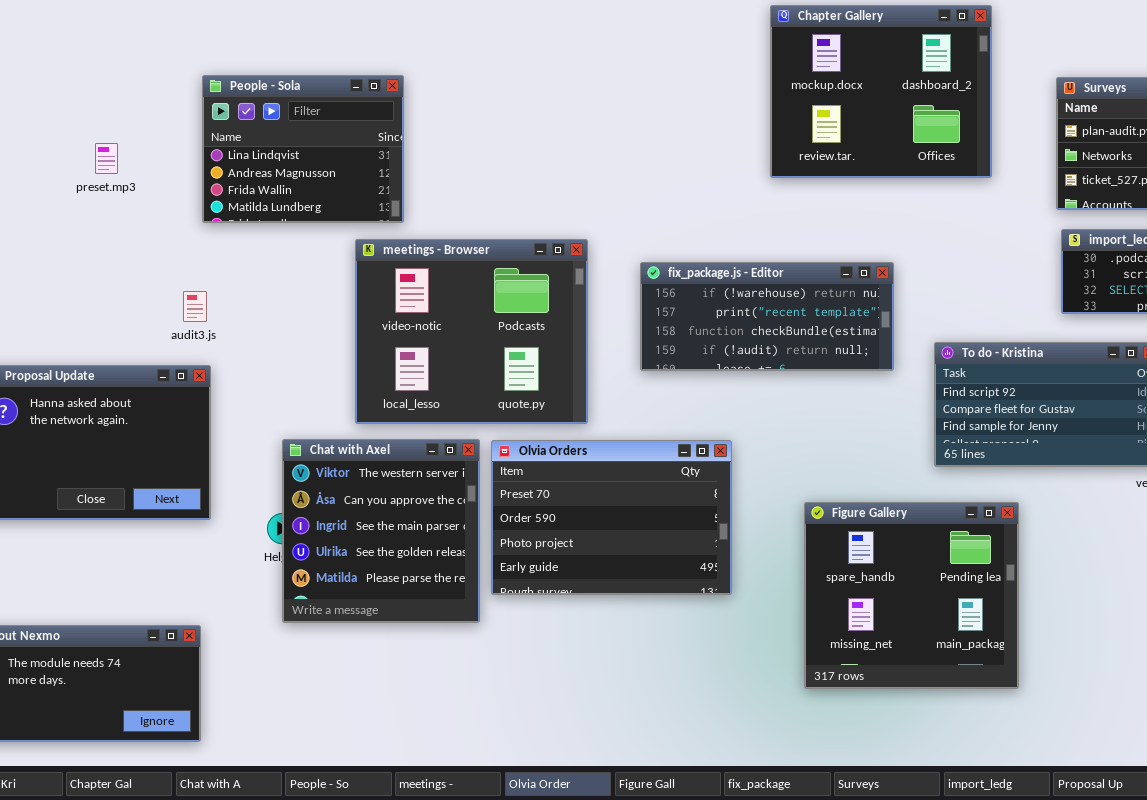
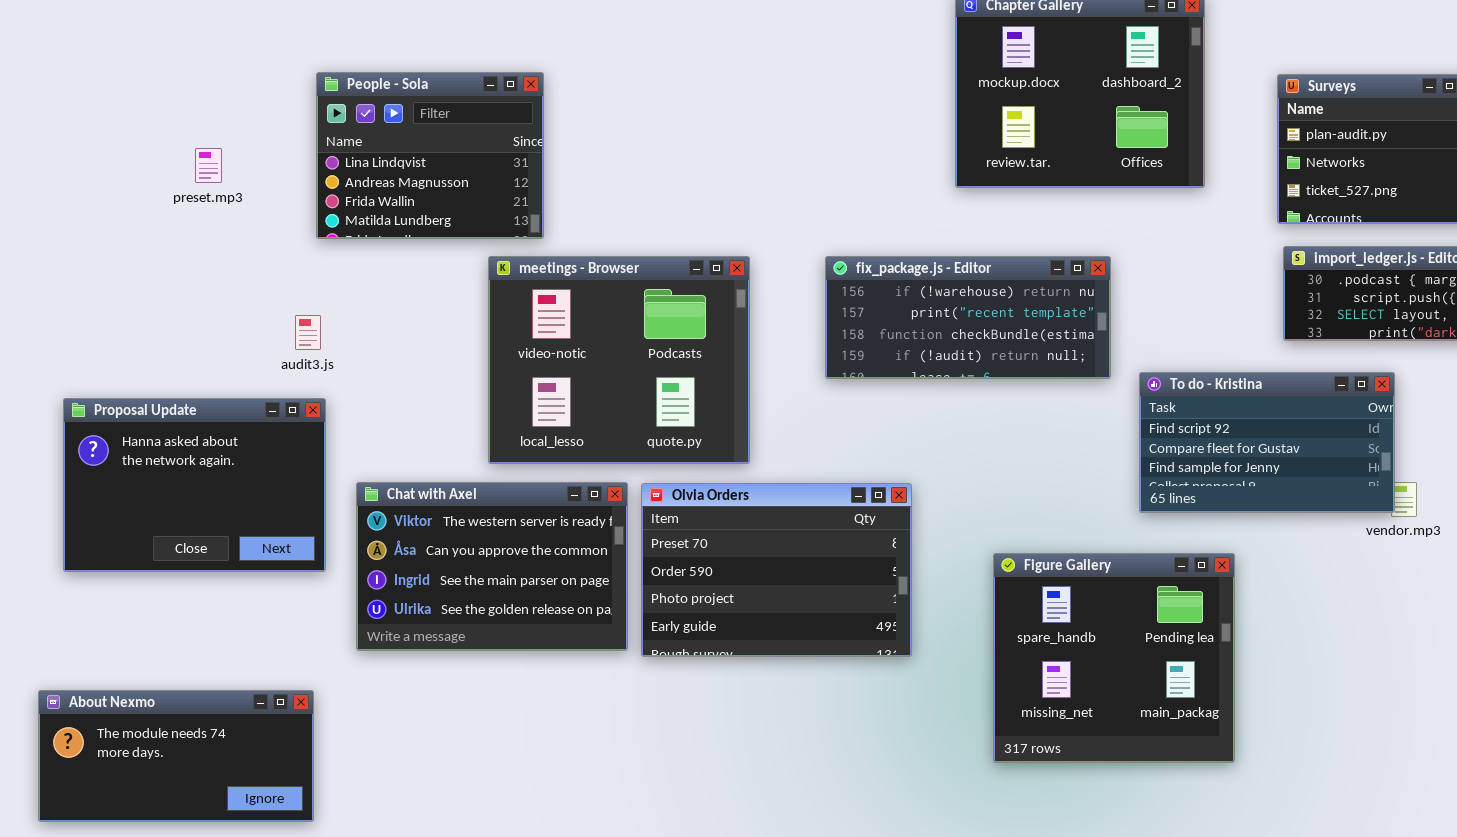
fix_package.js - Editor: [640,262,894,371] -> [825,256,1111,379], moved
Chat with Axel: [282,439,480,623] -> [356,482,628,651], resized

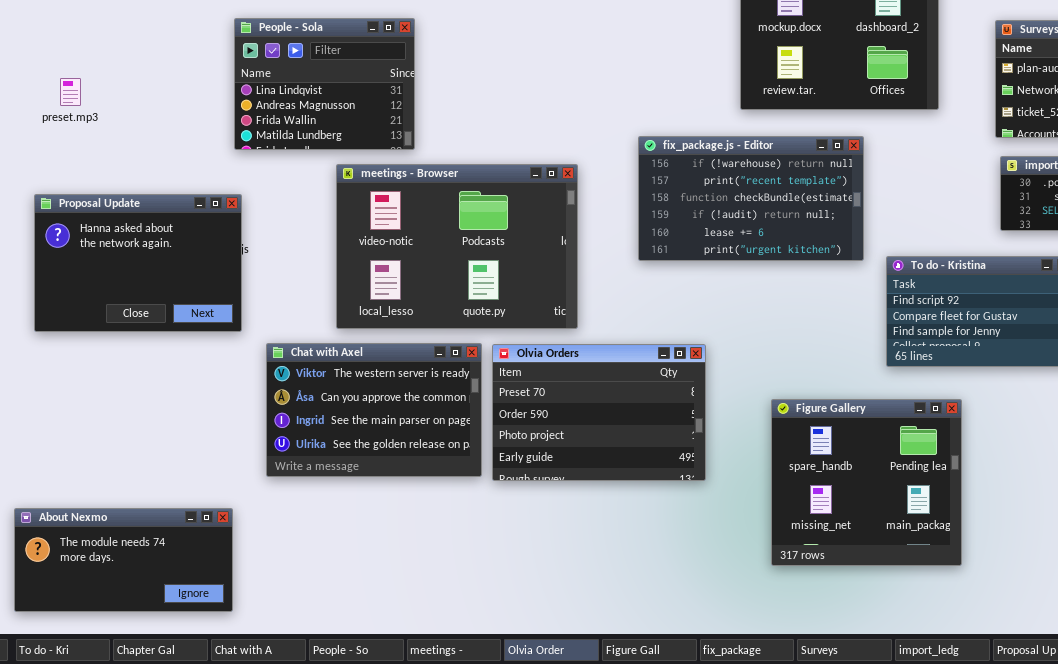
preset.mp3: [195,148,222,183] -> [60,78,81,106], moved
meetings - Browser: [488,256,750,464] -> [336,164,578,329], resized
fix_package.js - Editor: [825,256,1111,379] -> [638,136,864,261], resized
Proposal Update: [63,398,326,572] -> [34,194,242,332], moved

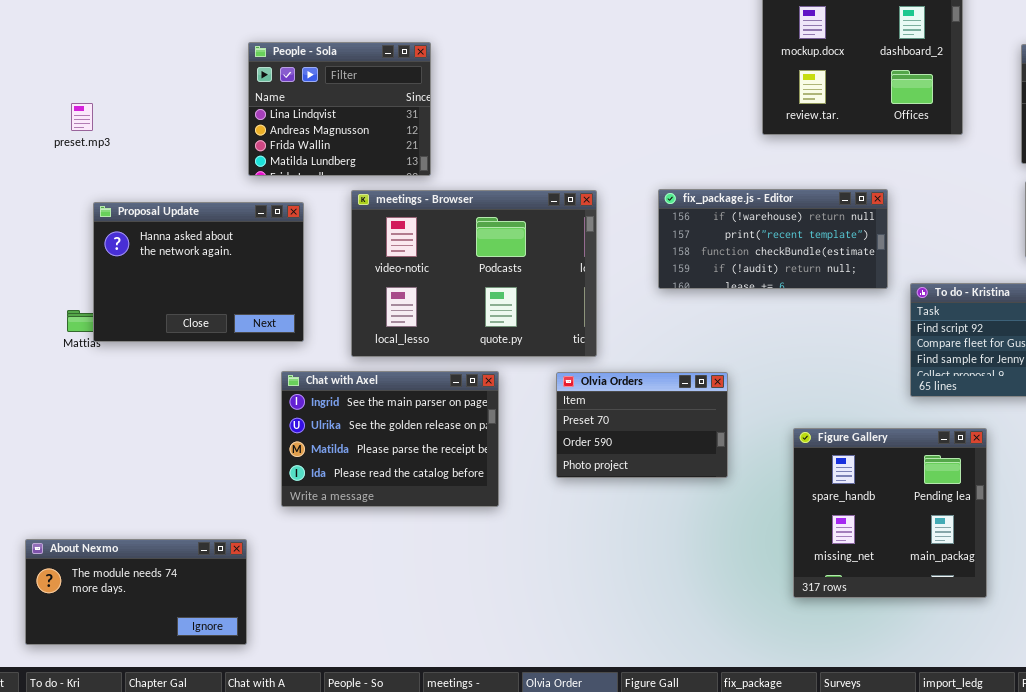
fix_package.js - Editor: [638,136,864,261] -> [658,189,888,289], resized
Proposal Update: [34,194,242,332] -> [93,202,304,342], moved
Chat with Axel: [266,343,482,477] -> [281,371,499,507], scrolled down 2 rows
Olvia Orders: [492,344,706,481] -> [556,372,728,478], resized

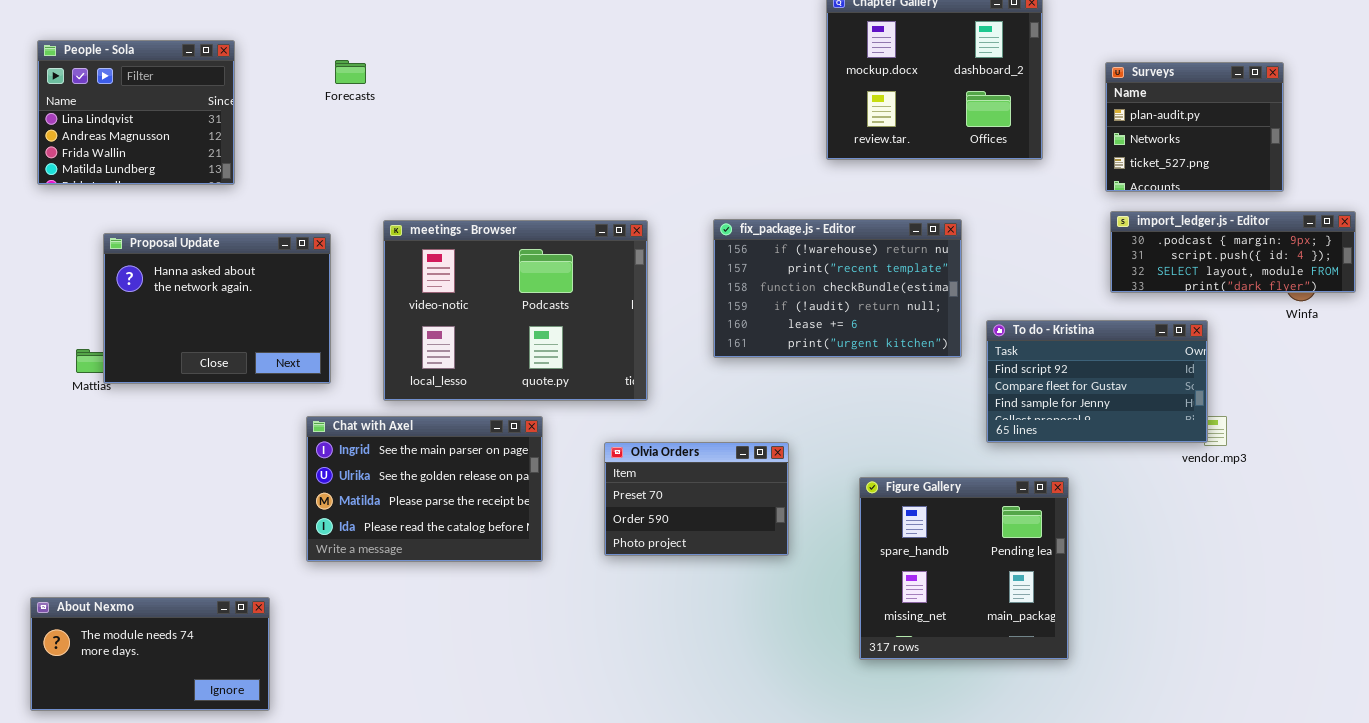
People - Sola: [248,42,431,176] -> [37,40,235,185], moved
fix_package.js - Editor: [658,189,888,289] -> [713,219,962,358], resized
Olvia Orders: [556,372,728,478] -> [604,442,789,556], moved

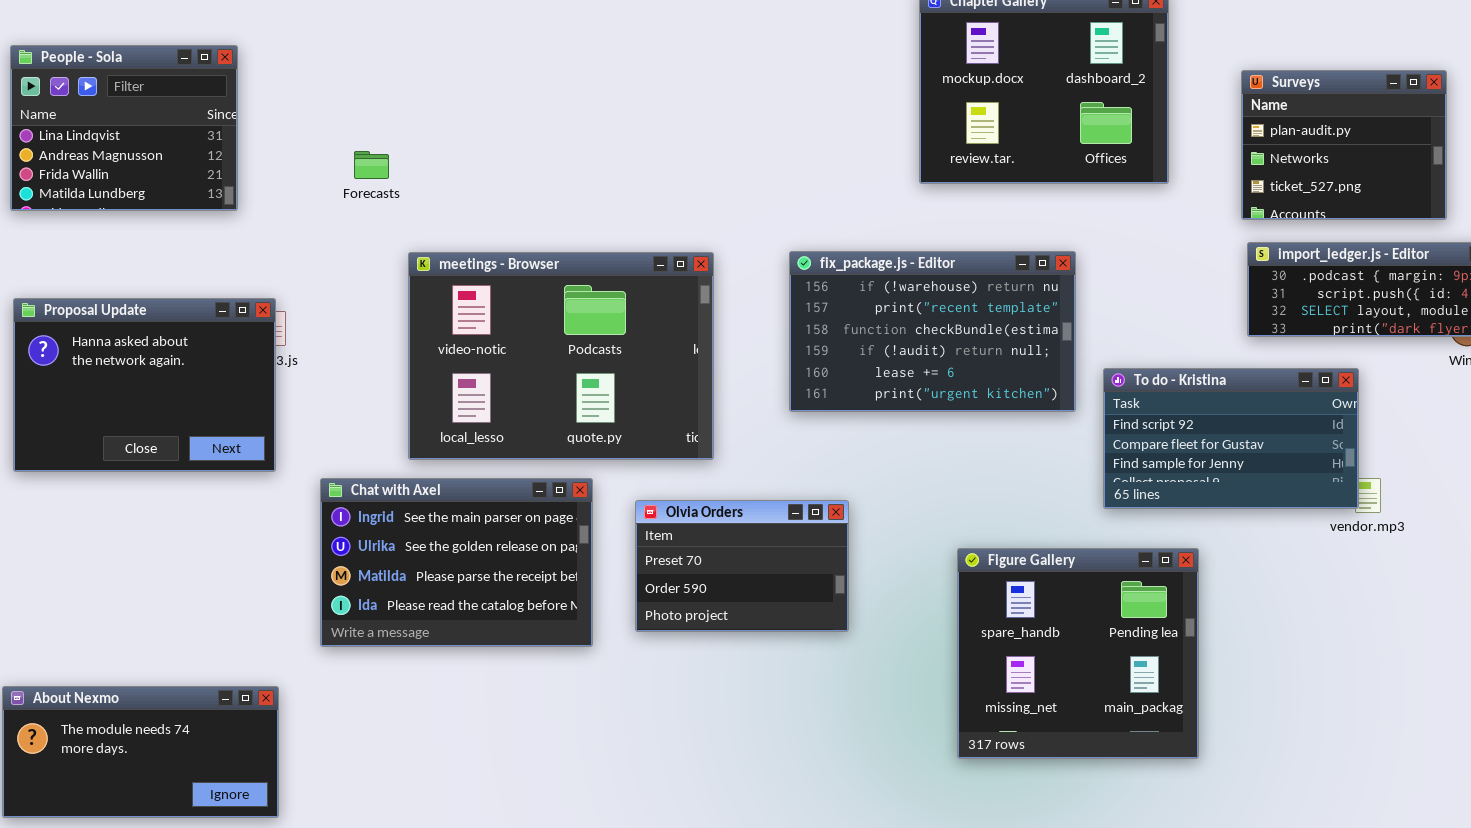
Forecasts: [335,60,366,84] -> [354,151,389,179], moved
Proposal Update: [103,233,331,384] -> [13,298,276,472], moved
Olvia Orders: [604,442,789,556] -> [635,500,849,632], moved

